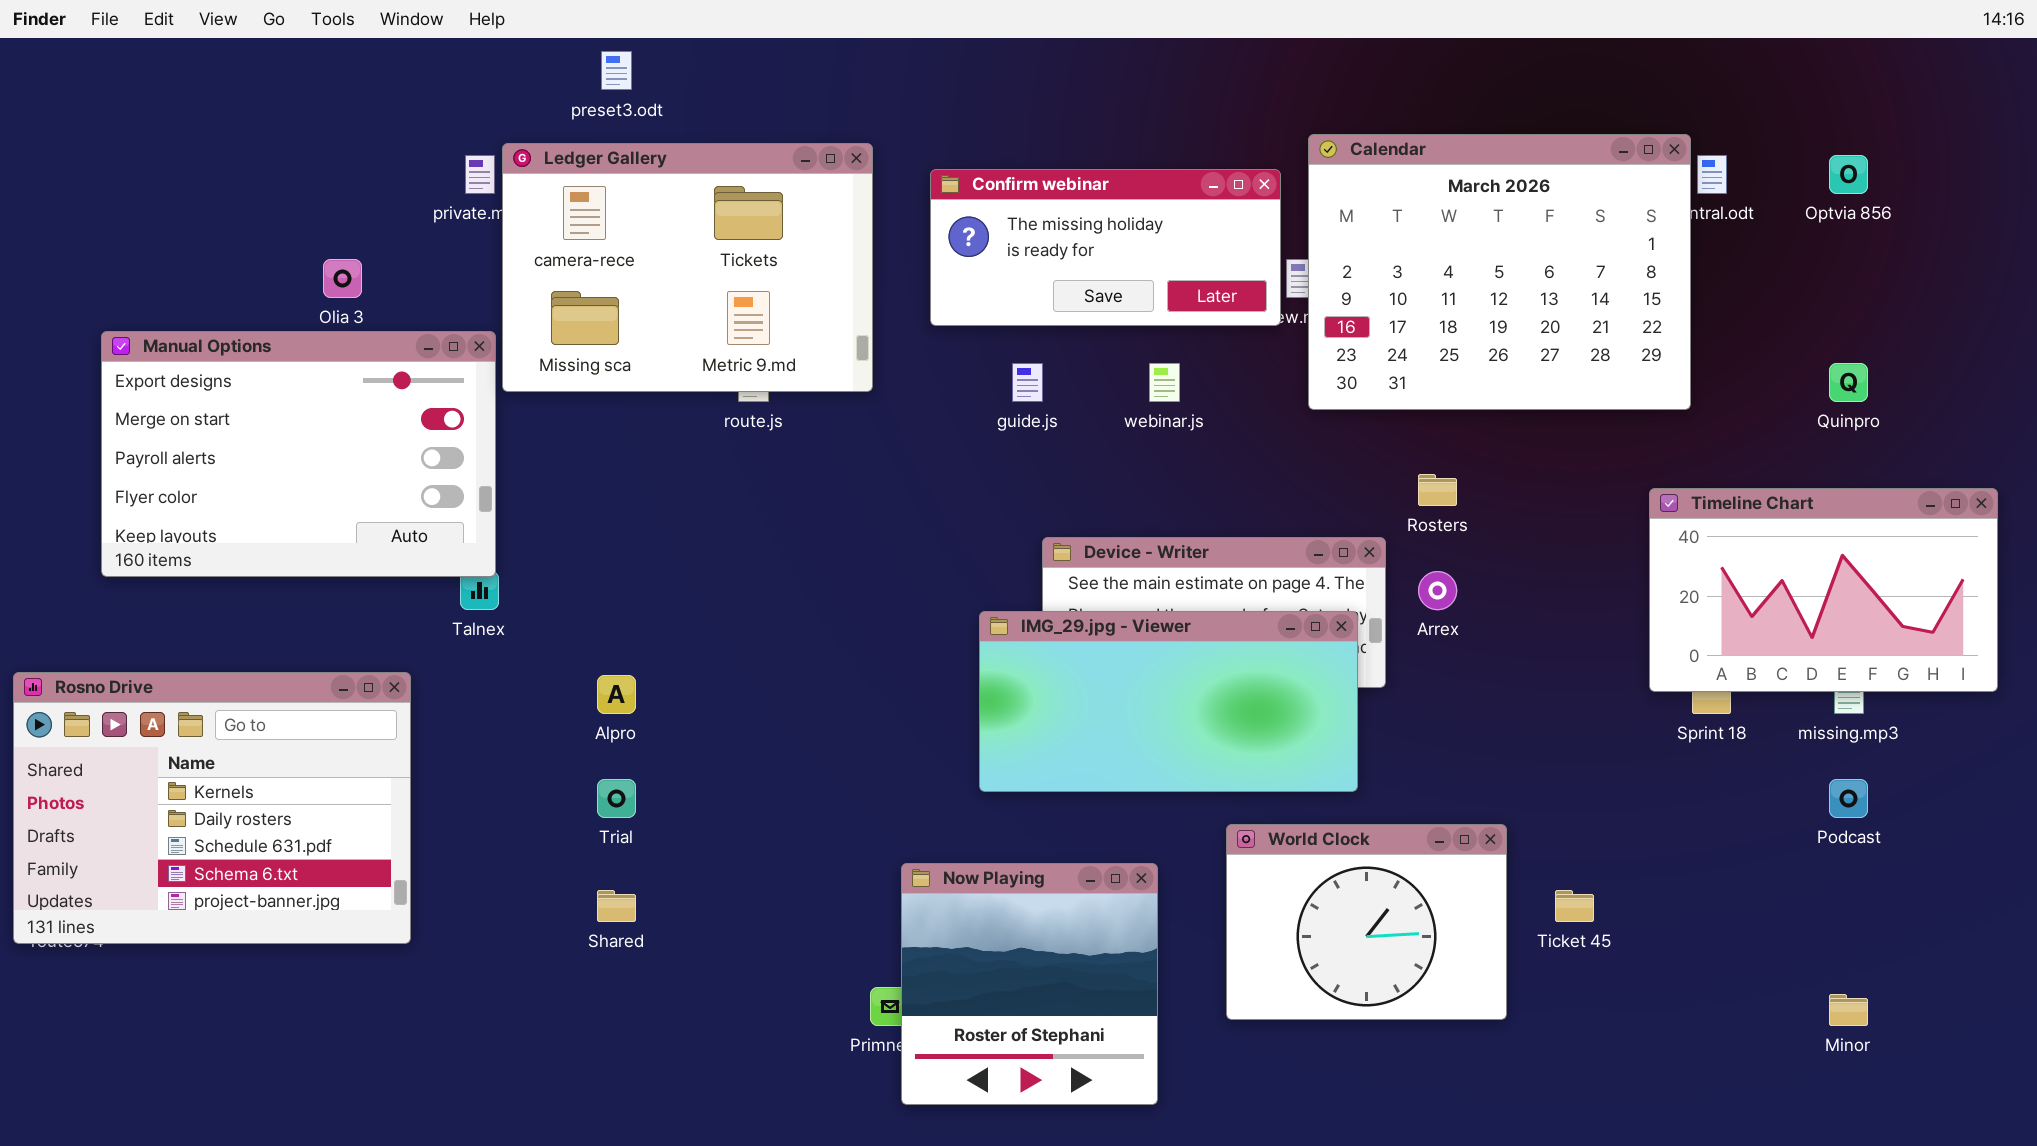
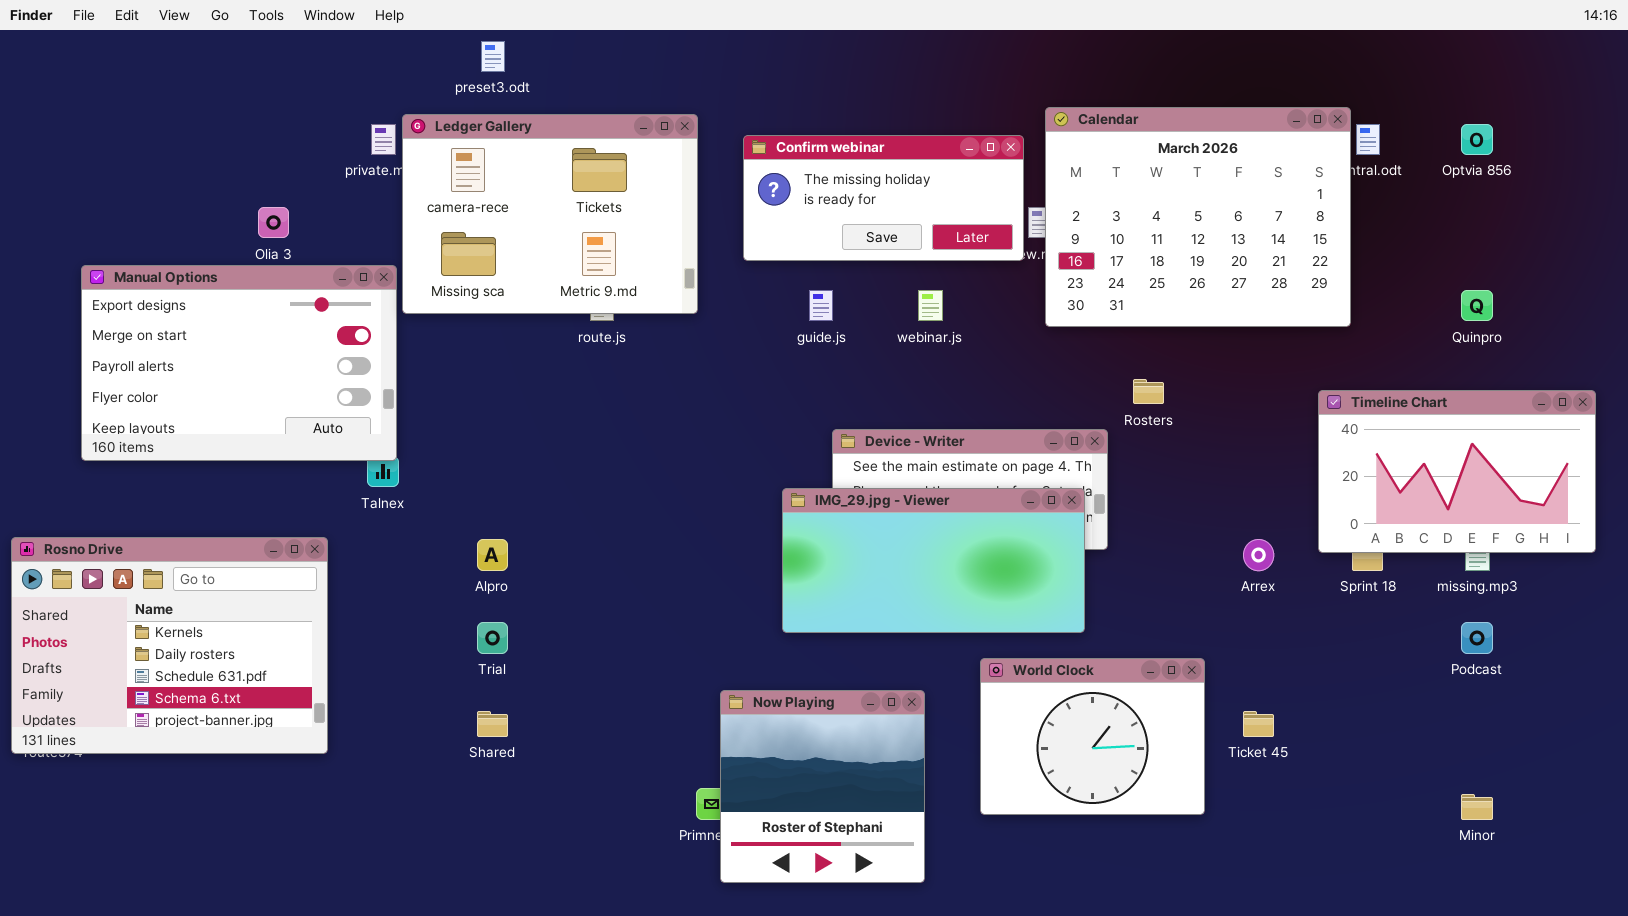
Arrex: [1418,571,1457,610] -> [1243,539,1274,571], moved

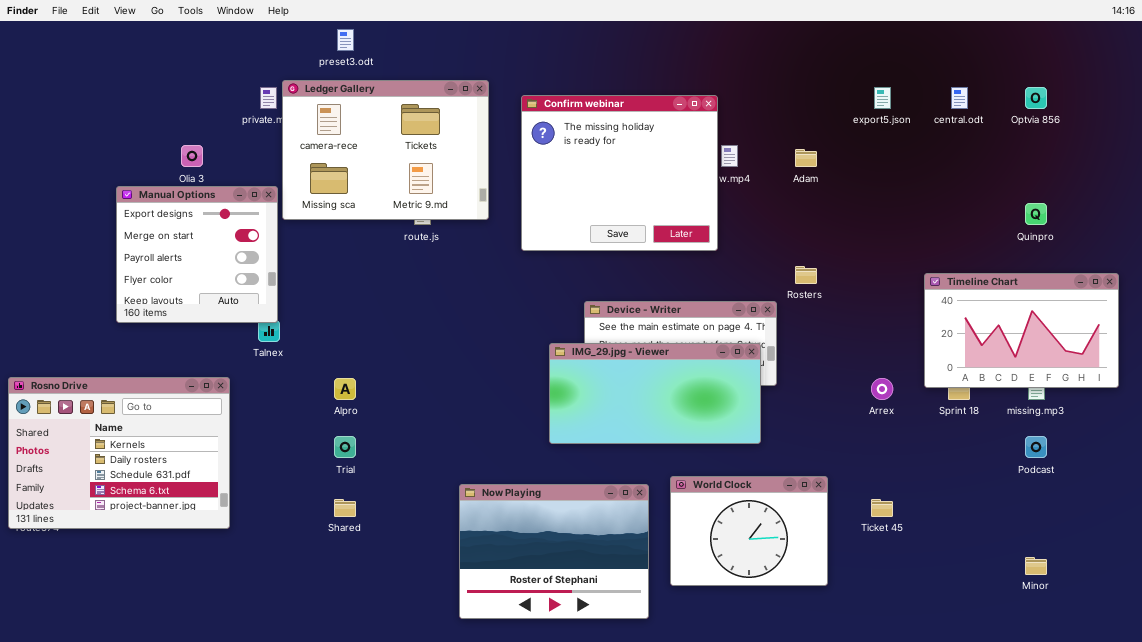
Calendar: [1045,107,1351,327] -> none, closed
Confirm webinar: [743,135,1024,261] -> [521,95,718,251], resized
Manual Options: [81,265,397,461] -> [116,186,278,323], resized
World Clock: [980,658,1205,815] -> [670,476,828,586], moved
Now Playing: [720,690,925,883] -> [459,484,649,619], resized

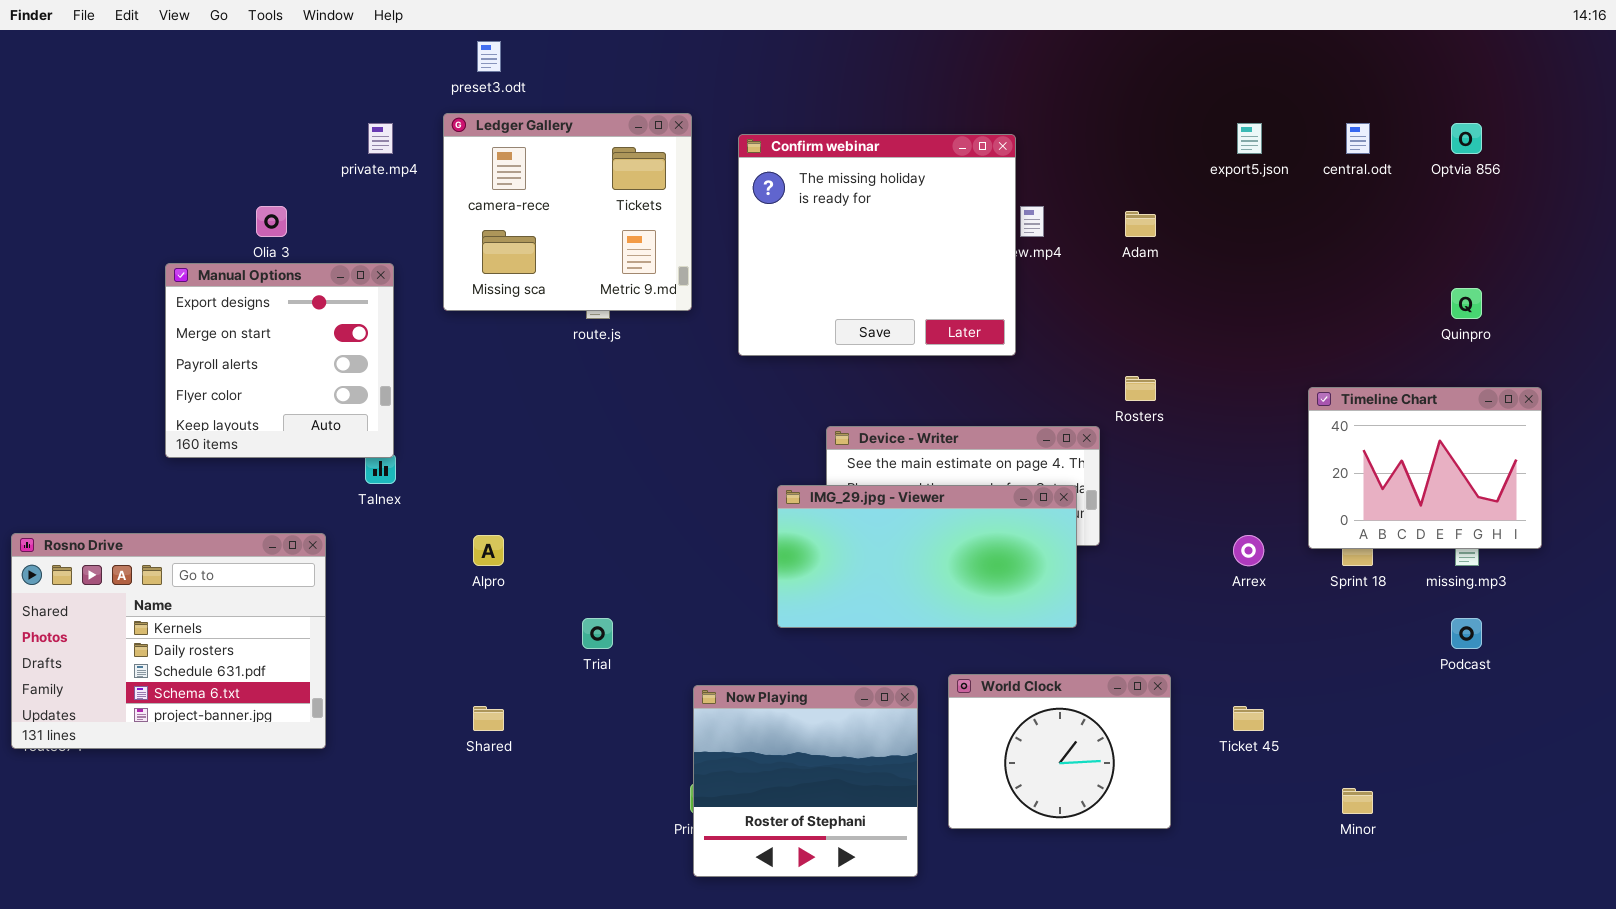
Ledger Gallery: [282,80,489,220] -> [443,113,692,311], resized
Timeline Chart: [924,273,1119,388] -> [1308,387,1542,549], resized
Trial: [334,436,356,458] -> [582,618,613,649], moved
Now Playing: [459,484,649,619] -> [693,685,918,877], resized
Minor: [1025,557,1047,575] -> [1342,788,1373,814], moved

